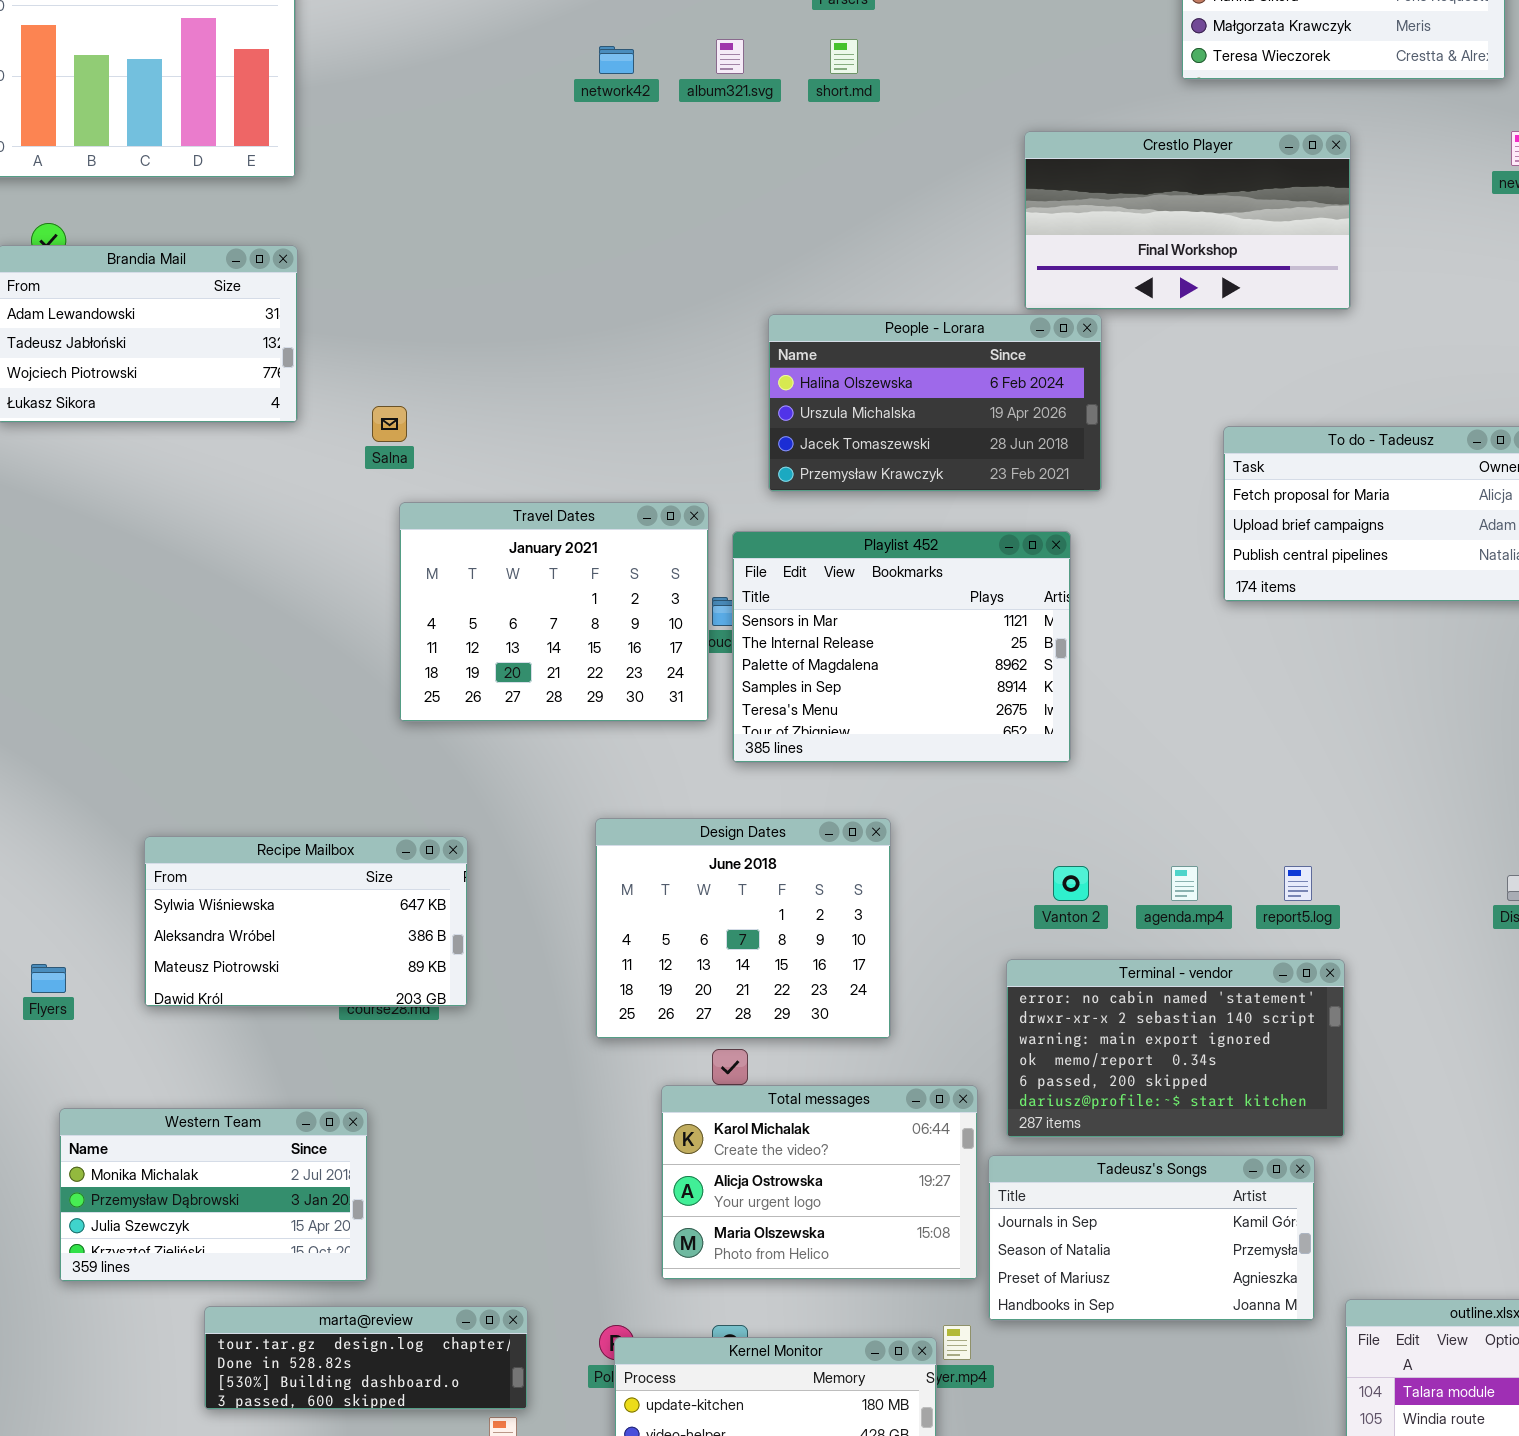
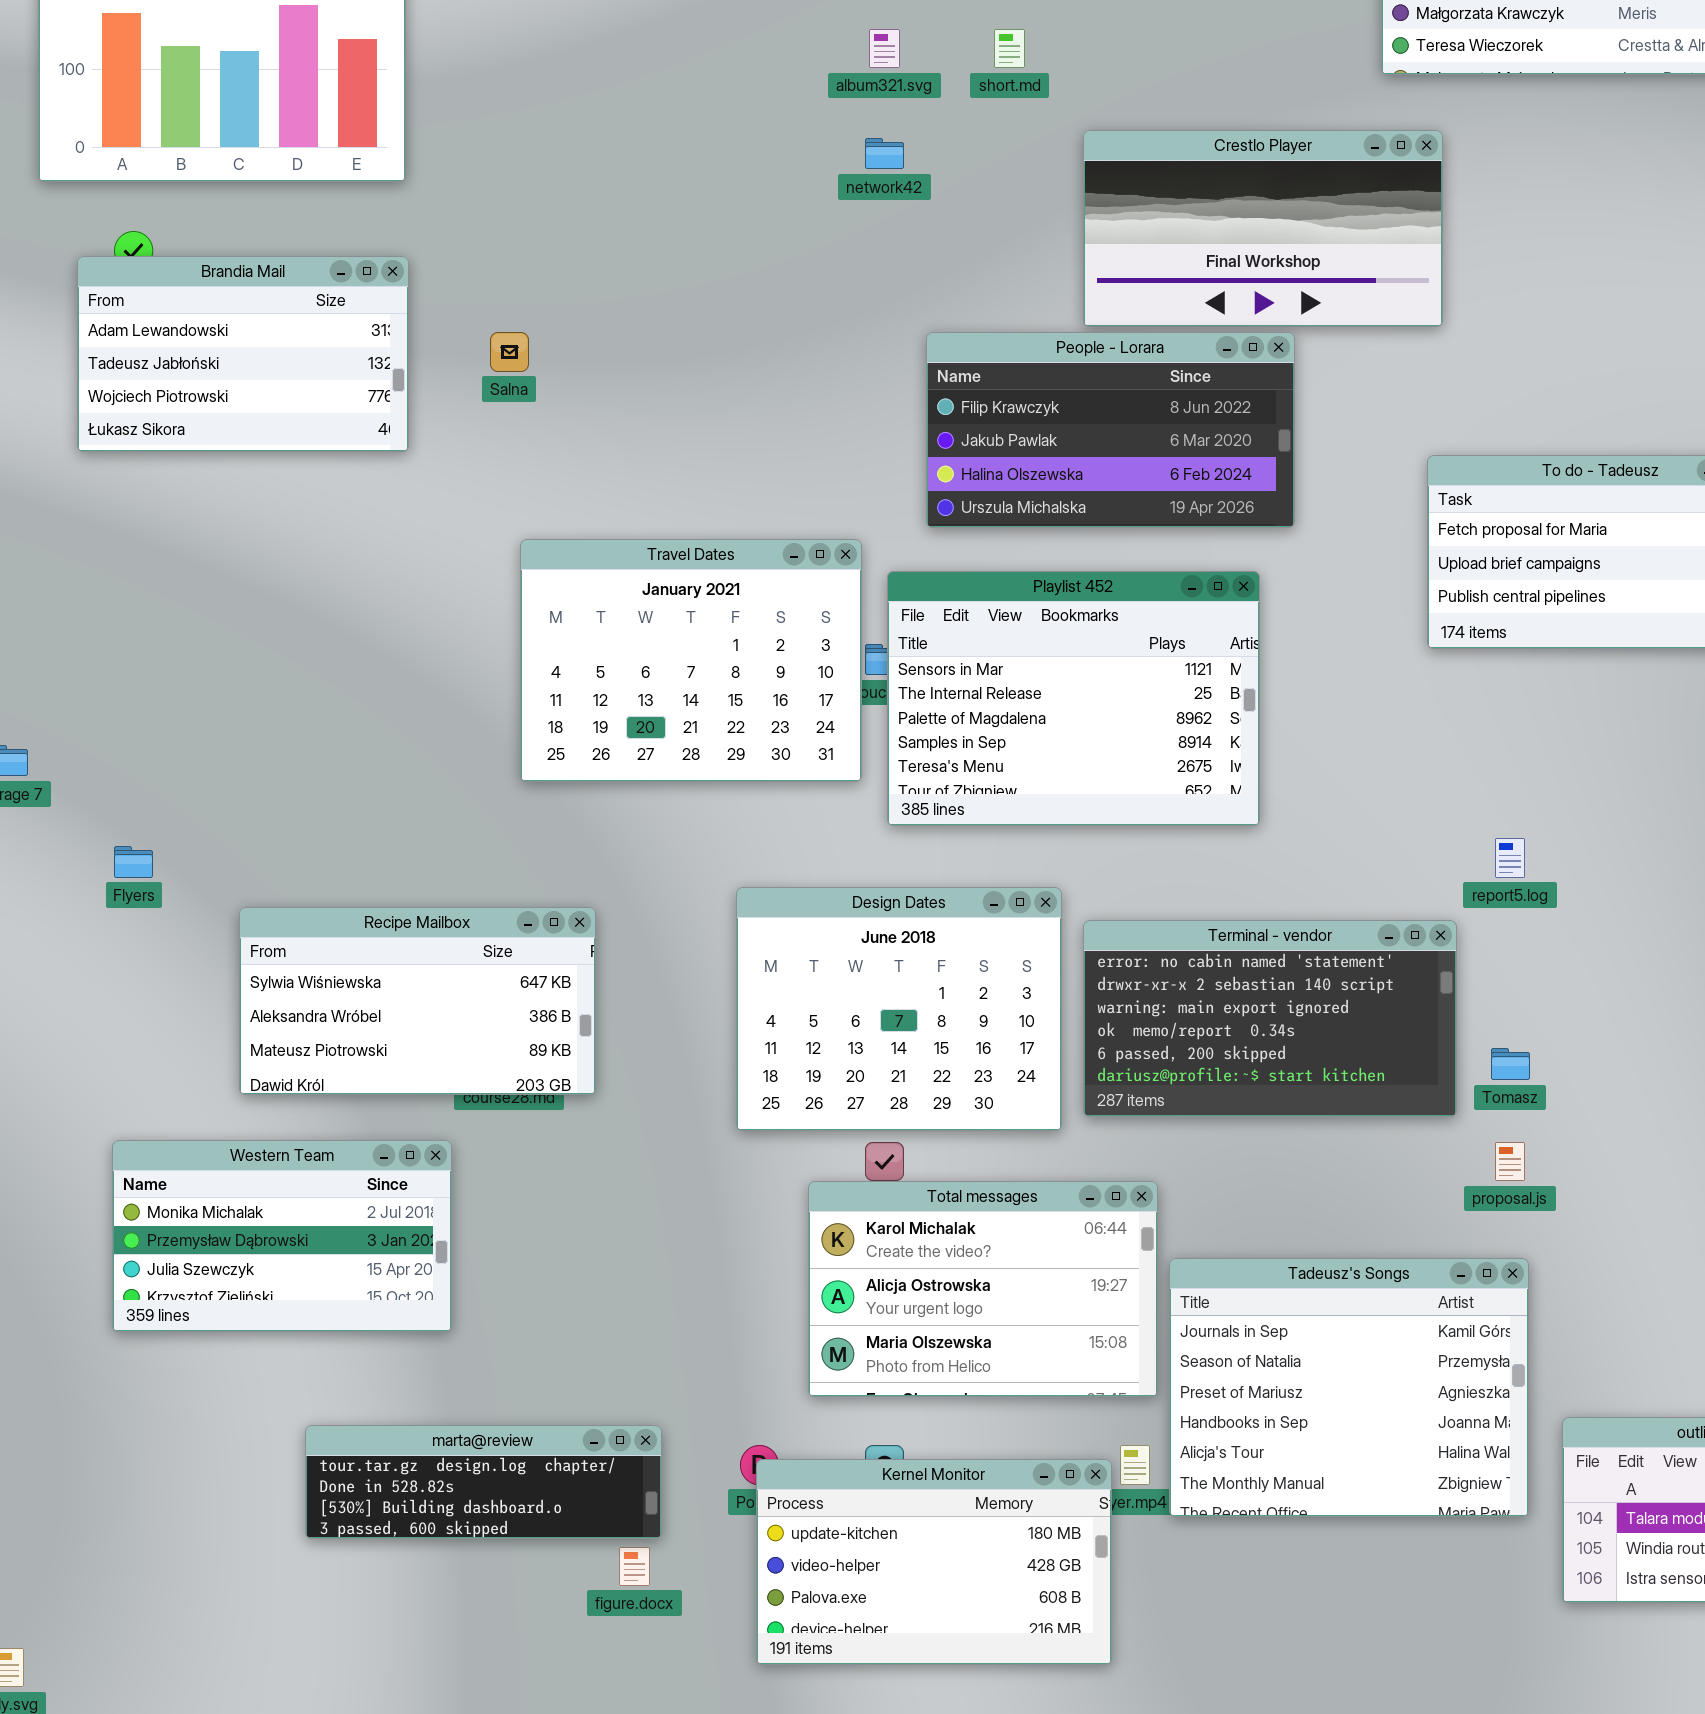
network42: [599,46,634,74] -> [865,138,904,169], moved
Crestlo Player: [1024,131,1351,310] -> [1083,130,1443,327], moved
People - Lorara: [768,314,1102,492] -> [926,332,1295,528], scrolled up 2 rows
Salna: [372,406,407,442] -> [490,332,529,372], moved
report5.log: [1284,866,1312,901] -> [1495,838,1525,878], moved
Terminal - vendor: [1006,959,1345,1138] -> [1083,920,1457,1117], moved
Flyers: [31,964,66,993] -> [114,846,153,878], moved
Western Team: [59,1108,368,1282] -> [112,1140,452,1332], moved
Tadeusz's Songs: [988,1155,1315,1321] -> [1169,1258,1529,1517], resized

